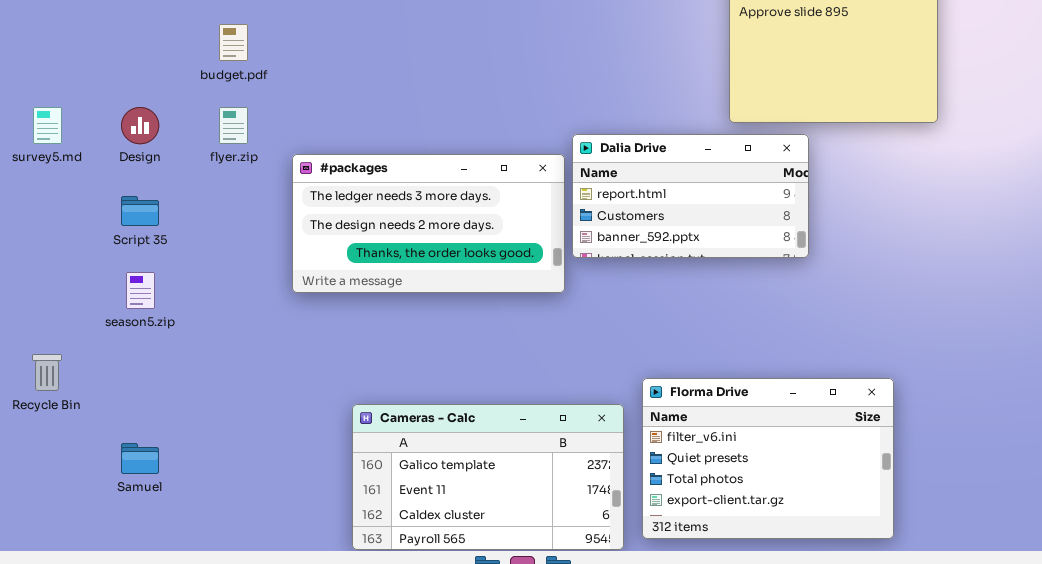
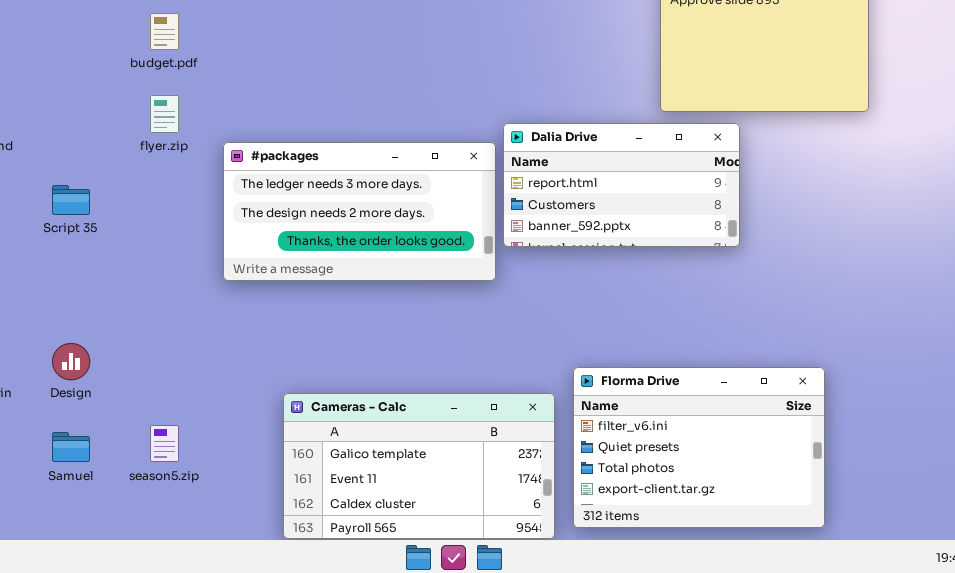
Design: [121,107,159,144] -> [52,343,90,380], moved
season5.zip: [126,272,155,309] -> [150,425,179,462], moved

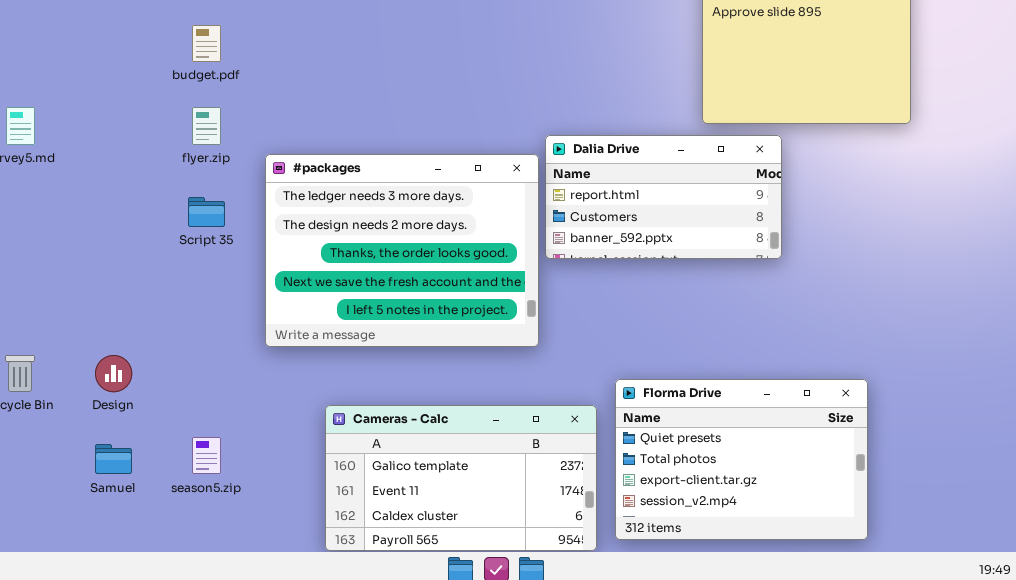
#packages: [223,142,496,281] -> [265,154,539,347], resized
Script 35: [52,185,90,215] -> [188,197,225,227], moved
Florma Drive: [573,367,825,528] -> [615,379,868,540], scrolled down 1 row

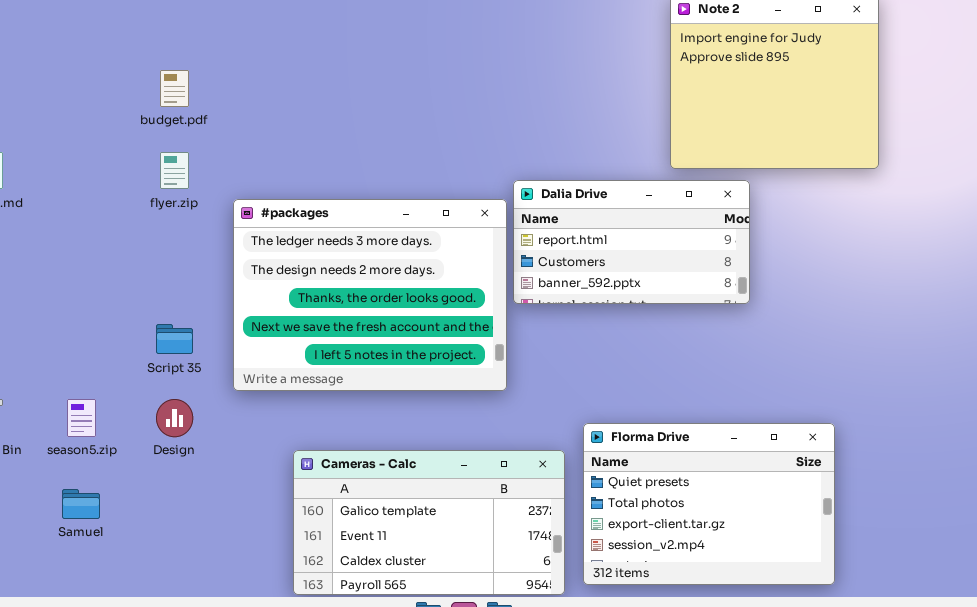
Script 35: [188,197,225,227] -> [156,324,193,354], moved
Design: [95,355,132,392] -> [156,399,193,437], moved
season5.zip: [192,437,221,474] -> [67,399,96,437], moved

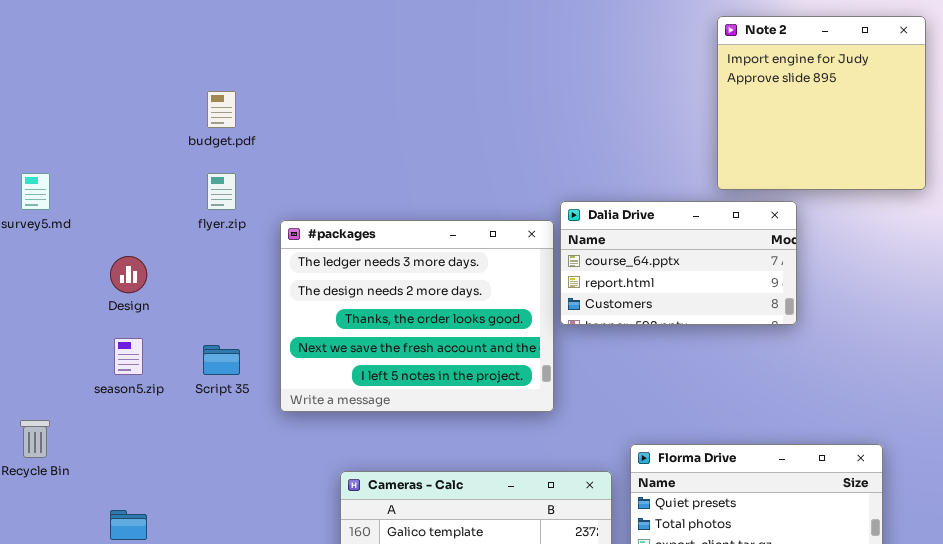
Dalia Drive: [513,180,750,304] -> [560,201,797,325], scrolled up 1 row
season5.zip: [67,399,96,437] -> [114,338,143,375], moved
Design: [156,399,193,437] -> [110,256,147,293], moved

